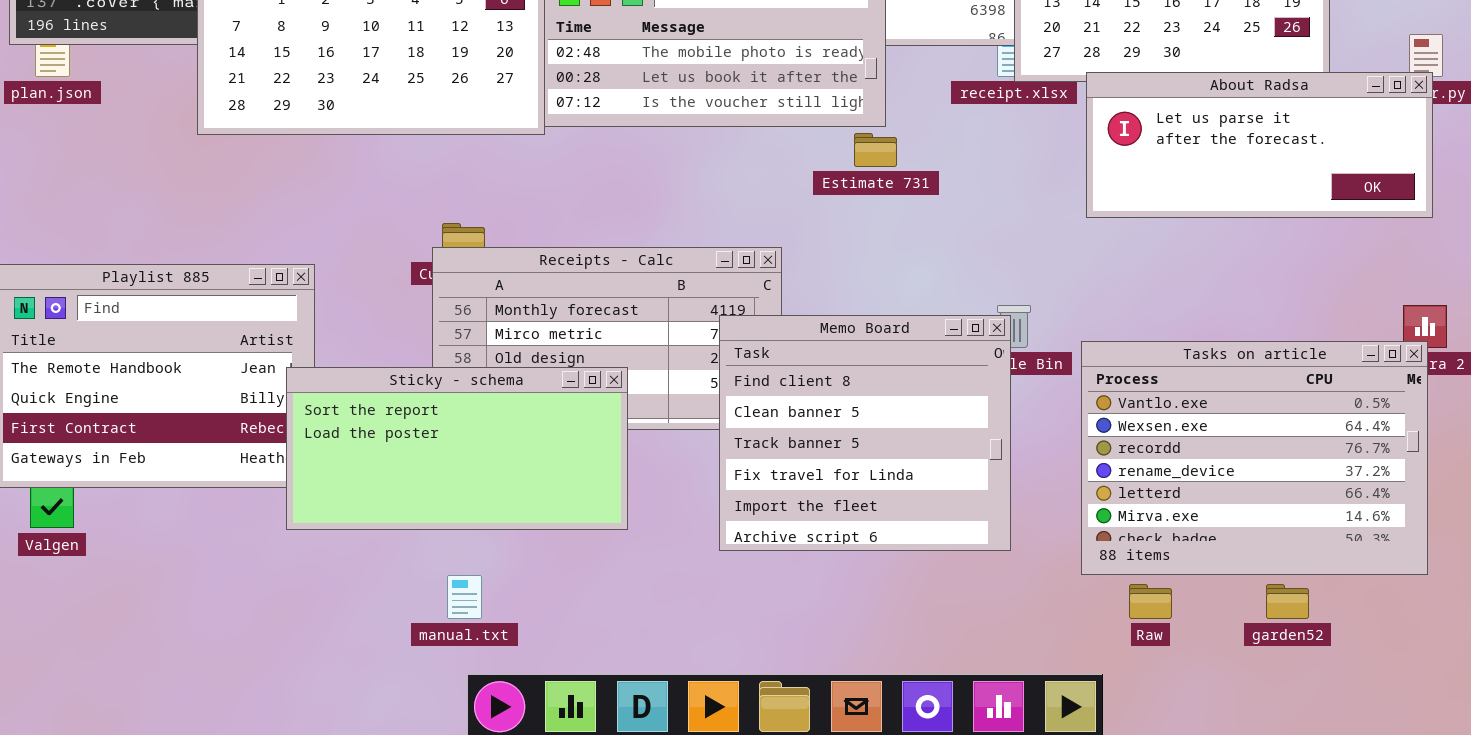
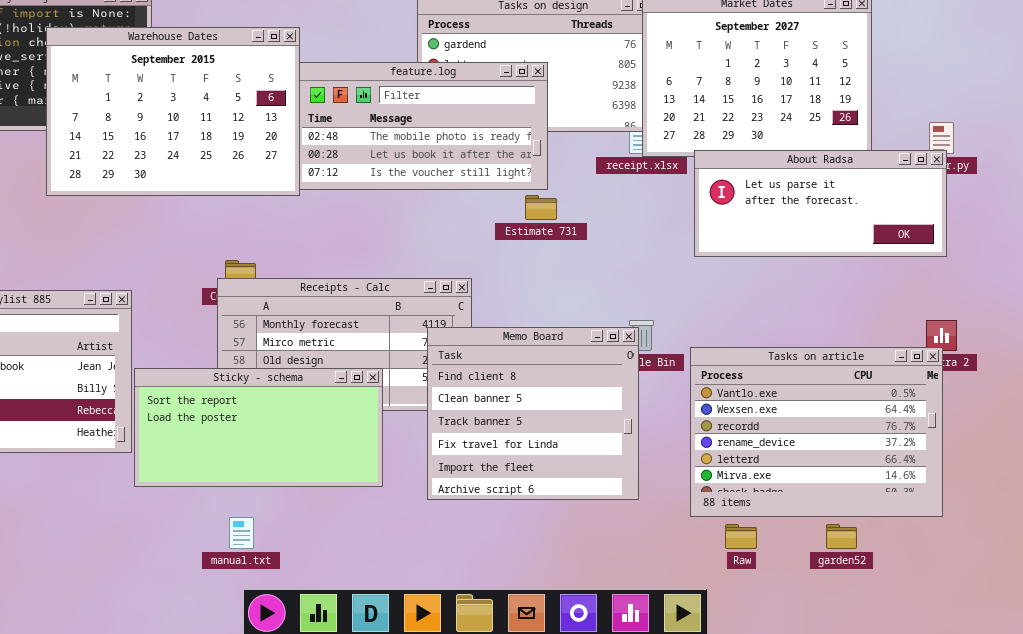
Sticky - schema: [286,367,628,530] -> [134,368,383,487], moved

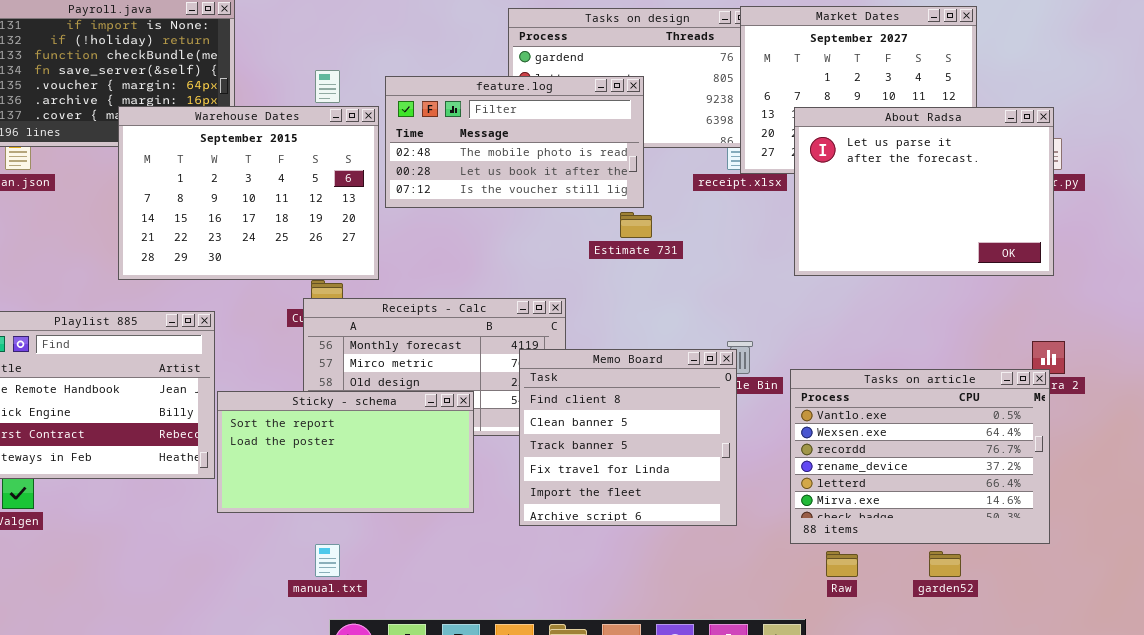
Warehouse Dates: [46,27,300,196] -> [118,106,379,280], moved
About Radsa: [694,150,947,257] -> [794,107,1054,276], resized

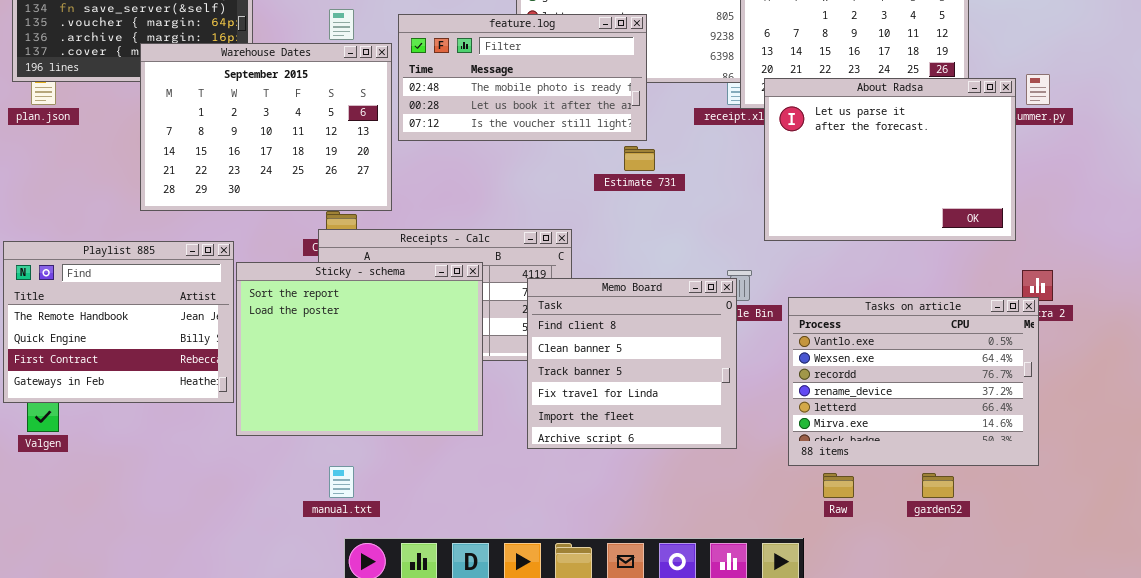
About Radsa: [794,107,1054,276] -> [764,78,1016,241], moved
Sticky - schema: [217,391,474,513] -> [236,262,483,436], resized

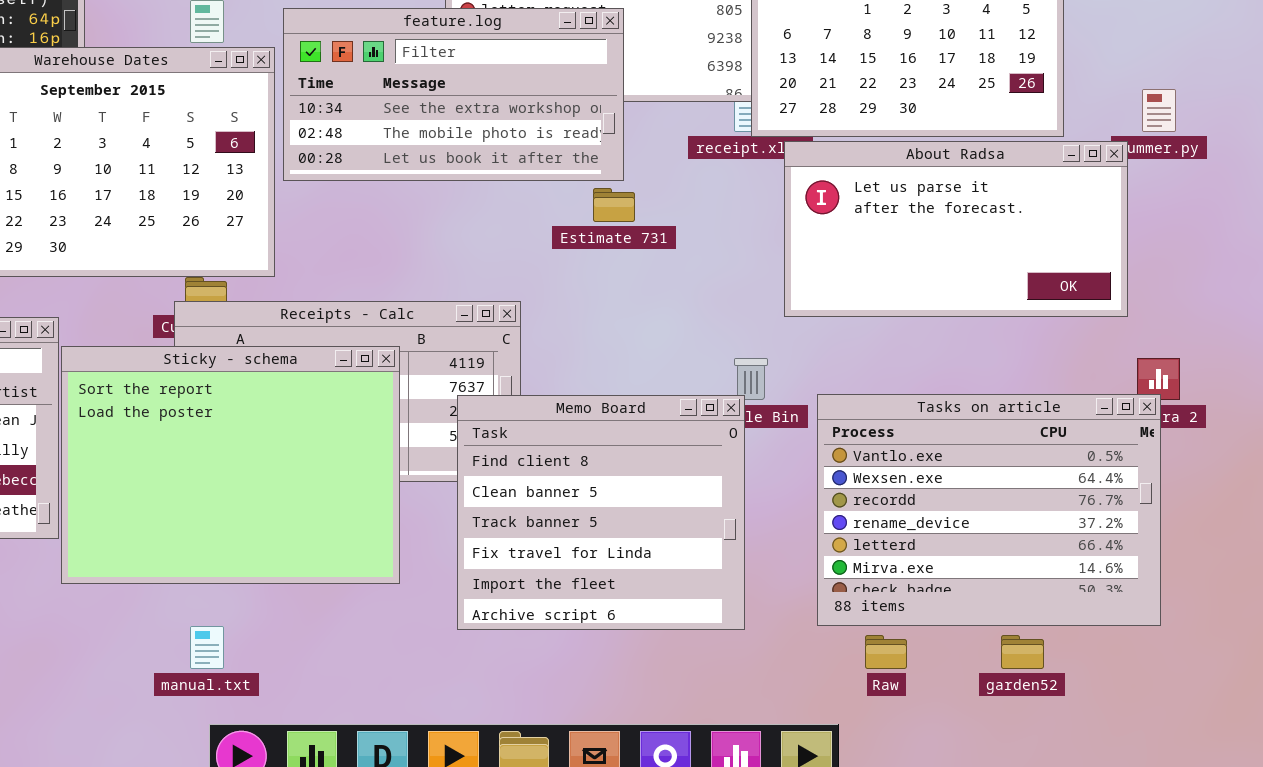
feature.log: [398,14,647,141] -> [283,8,624,181], scrolled up 1 row
About Radsa: [764,78,1016,241] -> [784,141,1128,317], resized
Memo Board: [527,278,737,449] -> [457,395,745,630], moved

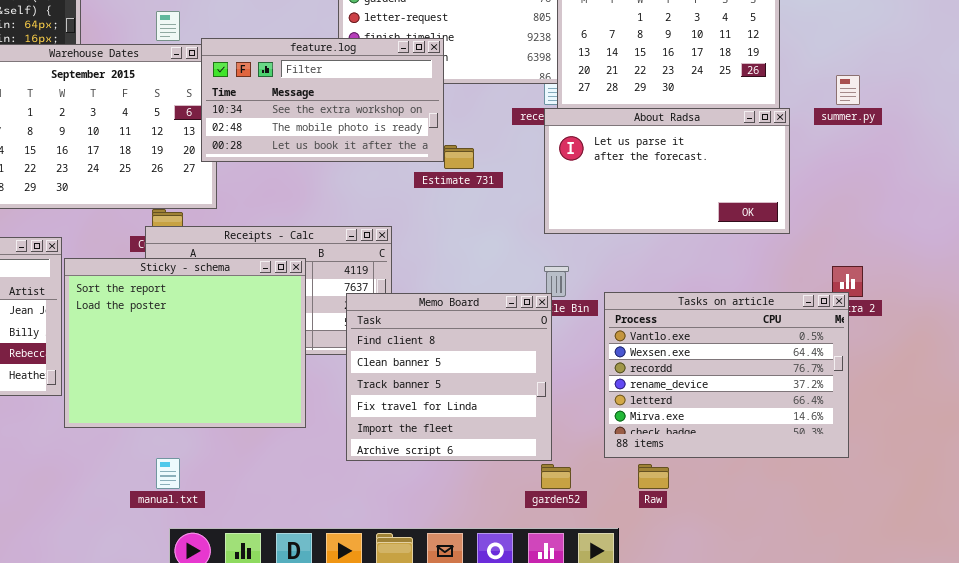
feature.log: [283,8,624,181] -> [201,38,444,162], moved
About Radsa: [784,141,1128,317] -> [544,108,790,234], moved
garden52: [1001,635,1044,669] -> [541,464,571,489], moved

